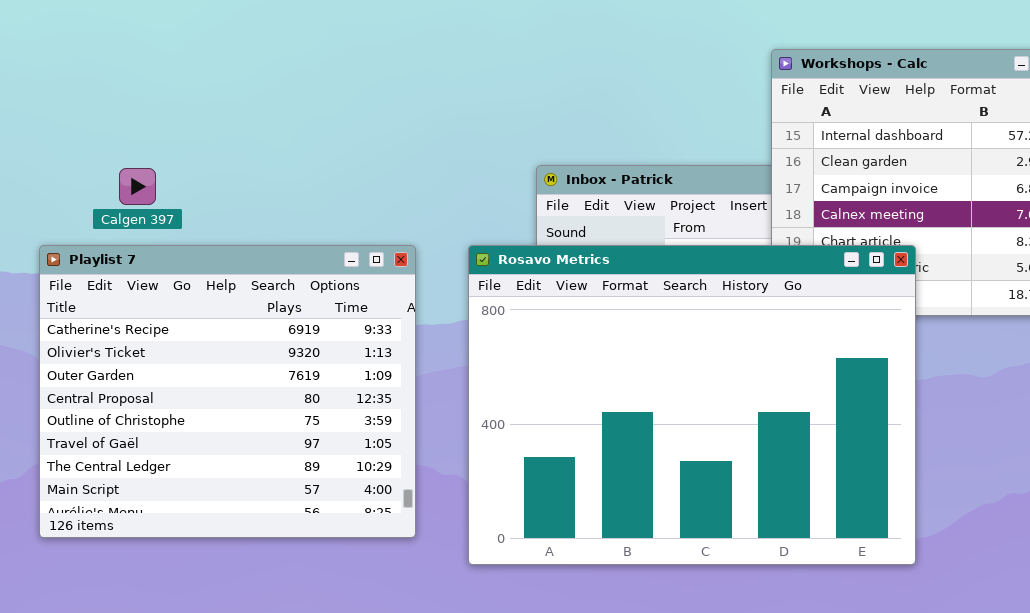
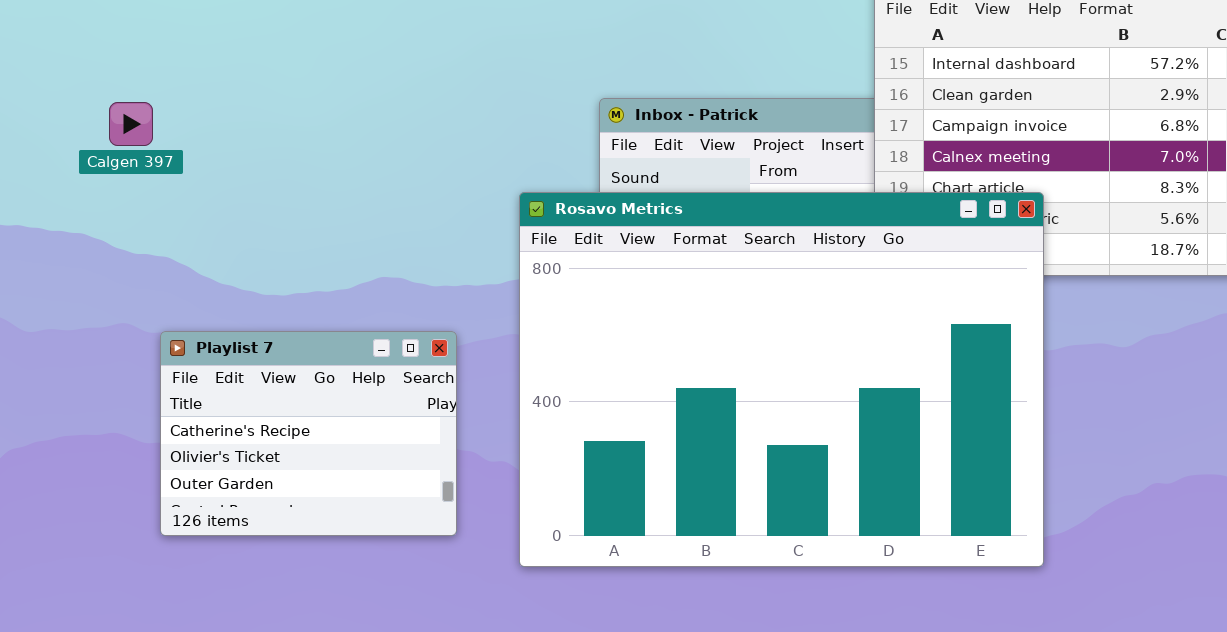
Playlist 7: [39,245,416,538] -> [160,331,457,536], resized

